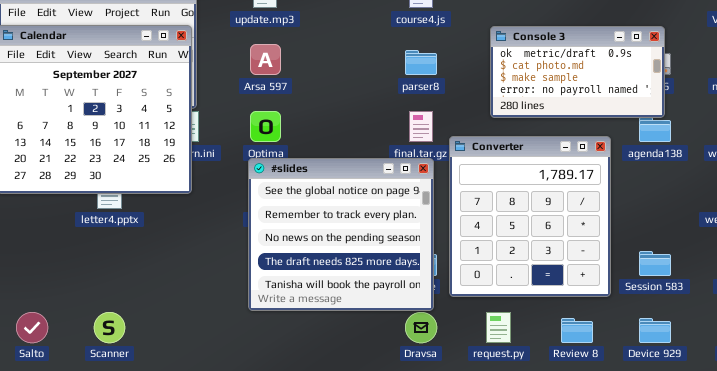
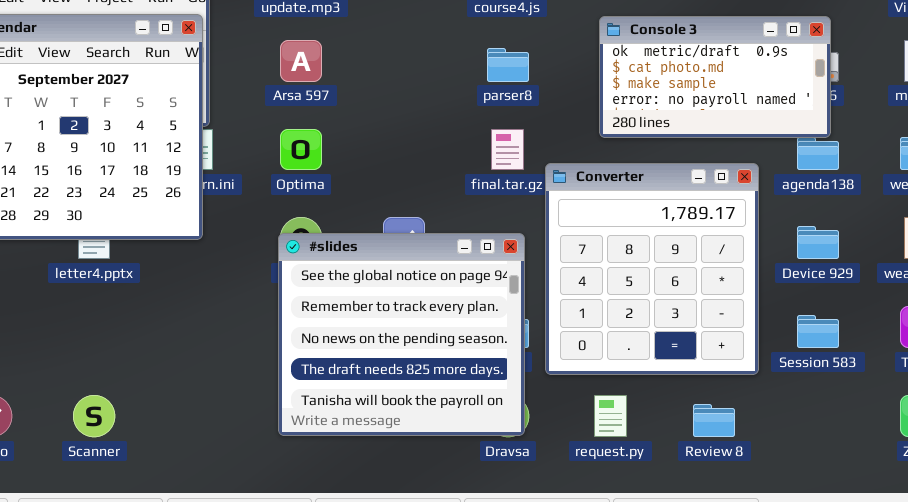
#slides: [248,158,434,311] -> [278,233,525,436], moved
Device 929: [639,318,671,343] -> [797,226,839,259], moved

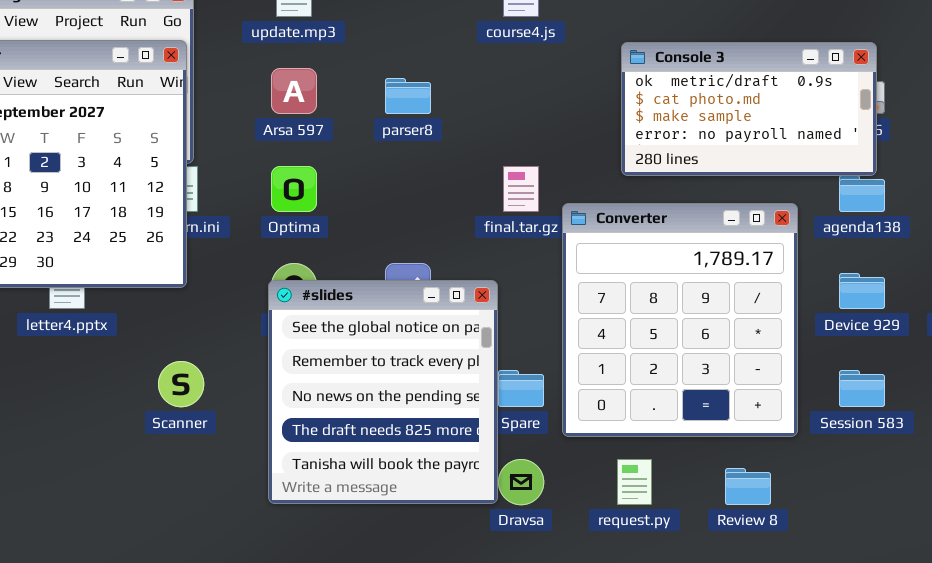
parser8: [487,48,529,82] -> [385,78,431,114], moved
#slides: [278,233,525,436] -> [268,280,498,504], resized
Scanner: [73,395,115,437] -> [158,361,204,407], moved

